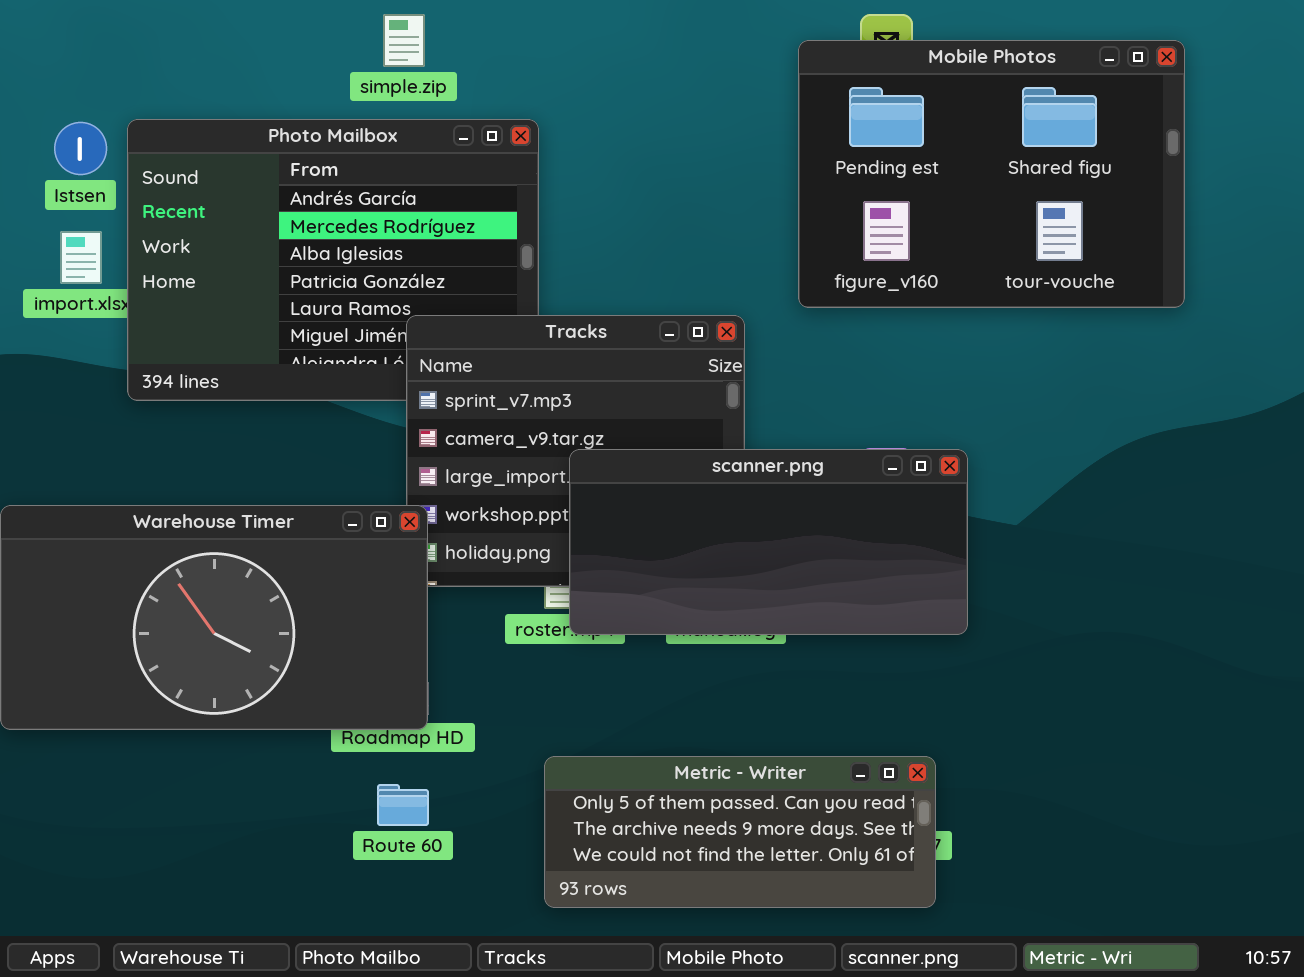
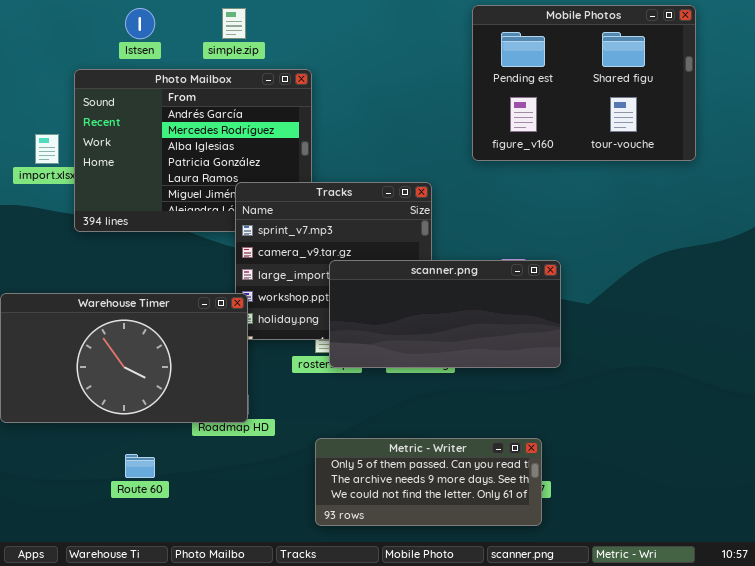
Mobile Photos: [798,40,1185,308] -> [472,5,696,161], moved
Istsen: [54,122,107,175] -> [125,8,155,39], moved
Route 60: [377,784,429,826] -> [125,454,155,478], moved

